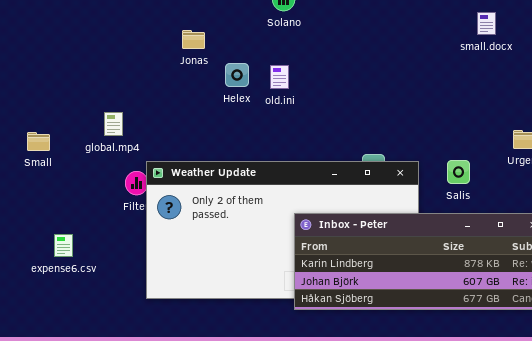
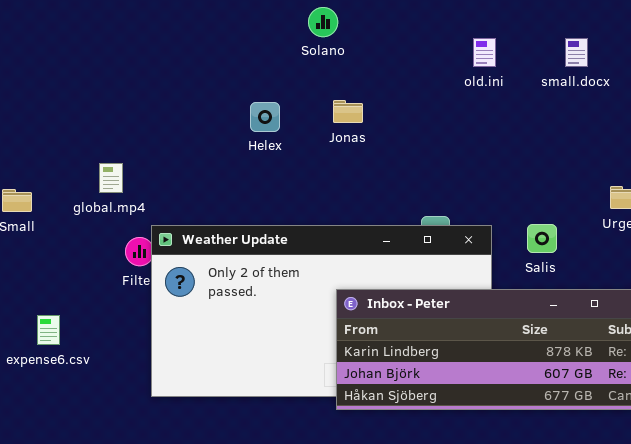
Jonas: [182,30,205,49] -> [333,100,363,123], moved
old.ini: [270,65,289,89] -> [473,38,496,67], moved

